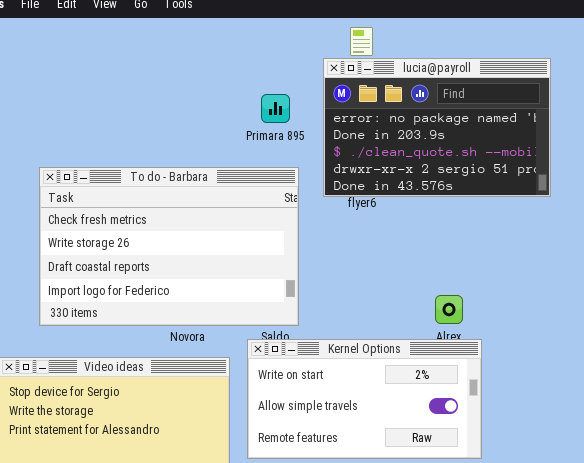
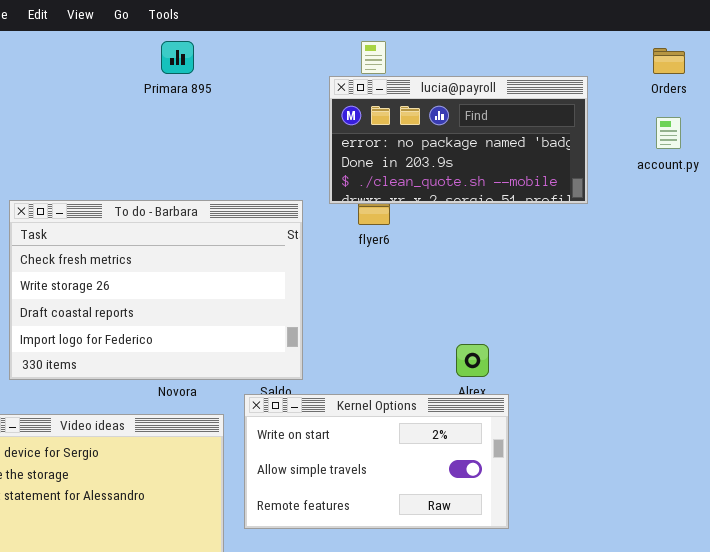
lucia@payroll: [323,58,551,197] -> [329,76,588,204], resized
Primara 895: [261,94,290,123] -> [161,41,194,74], moved

